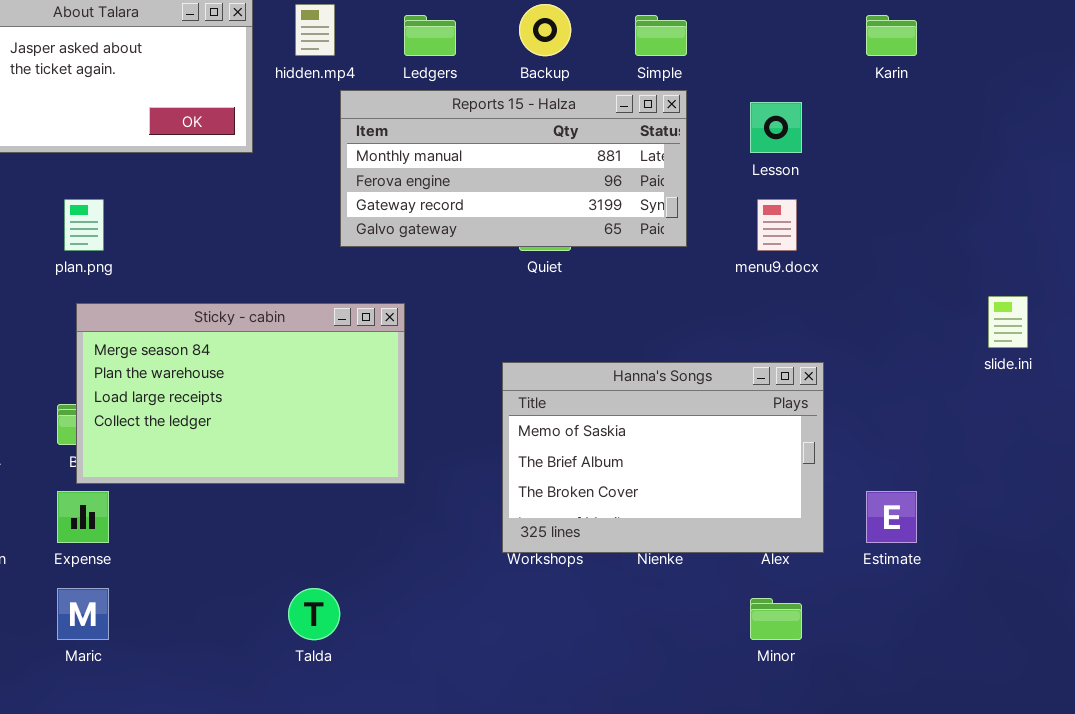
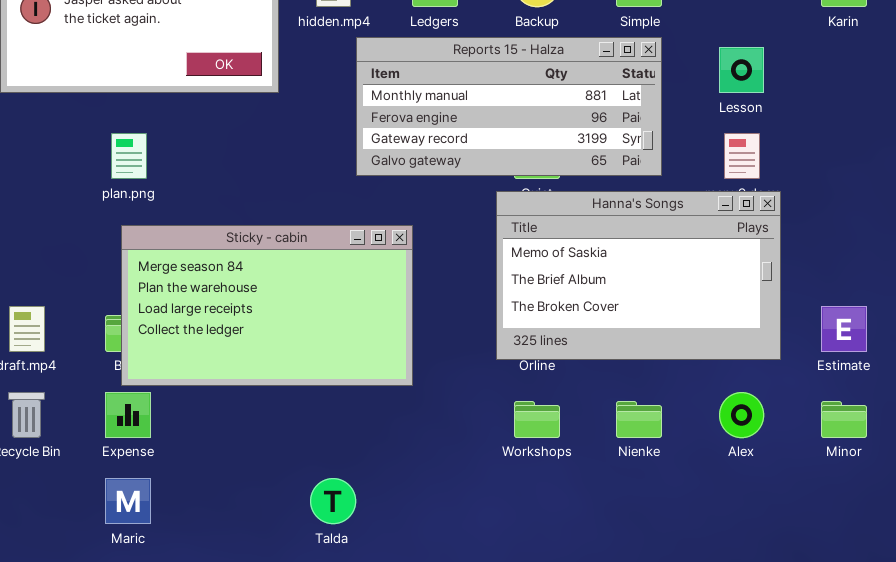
Hanna's Songs: [502,362,824,553] -> [496,191,781,360], moved
Estimate: [866,491,917,543] -> [821,306,867,352], moved
Minor: [750,598,802,640] -> [821,401,867,438], moved

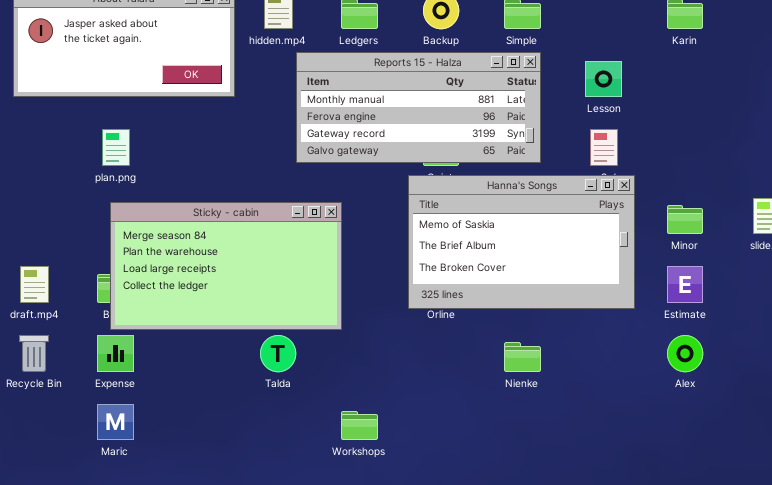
Alex: [719,392,764,438] -> [667,335,703,372], moved
Workshops: [514,401,560,438] -> [341,411,378,440], moved
Minor: [821,401,867,438] -> [667,205,703,234], moved
Talda: [310,478,356,524] -> [260,335,296,372], moved

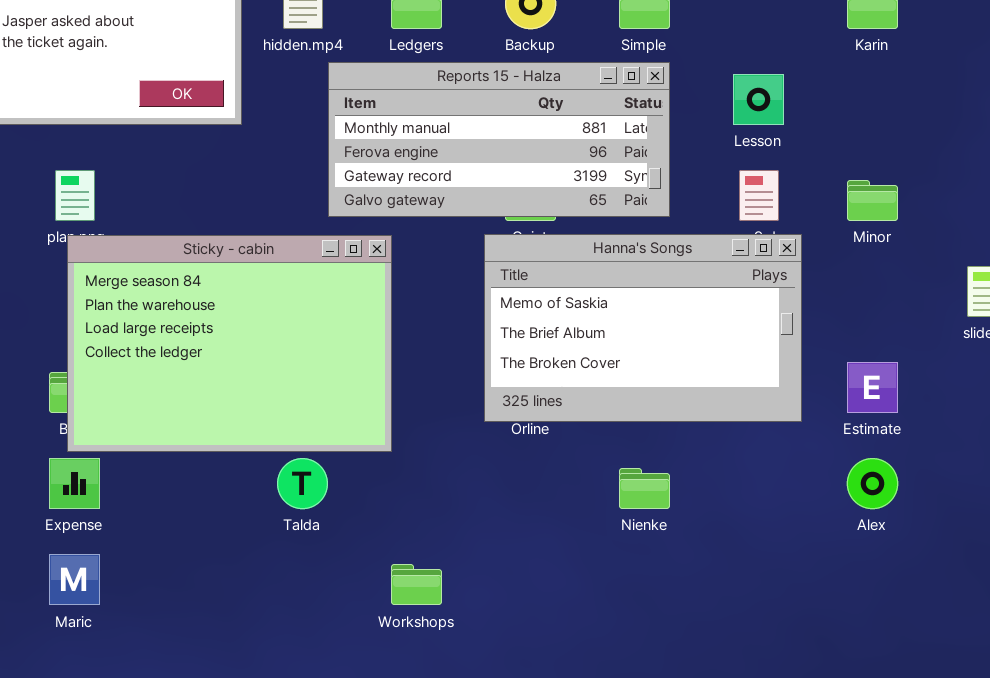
Sticky - cabin: [110,202,342,330] -> [67,235,392,452], resized
Minor: [667,205,703,234] -> [847,180,898,221], moved

